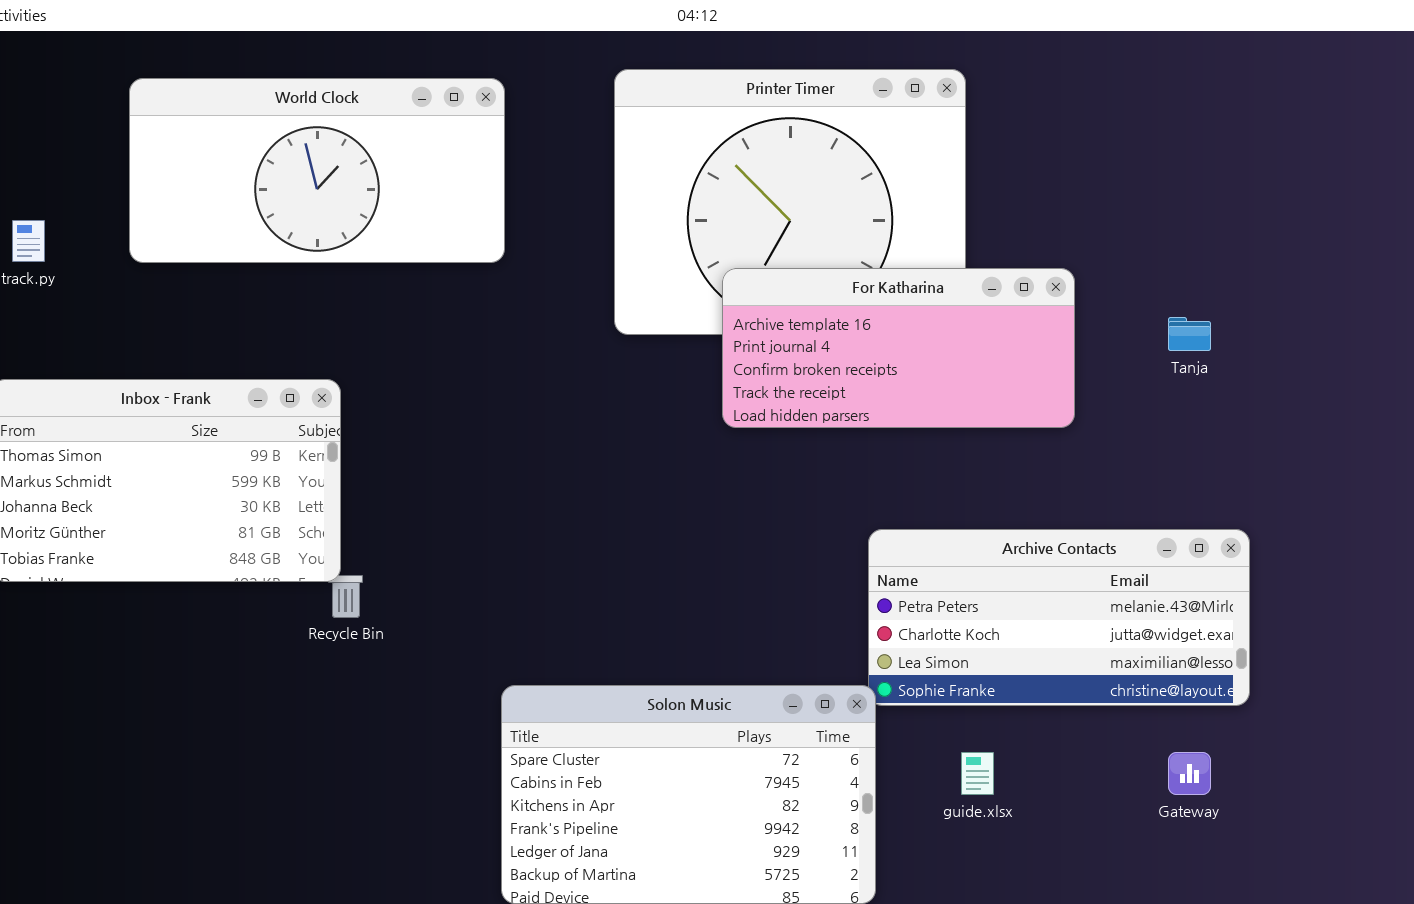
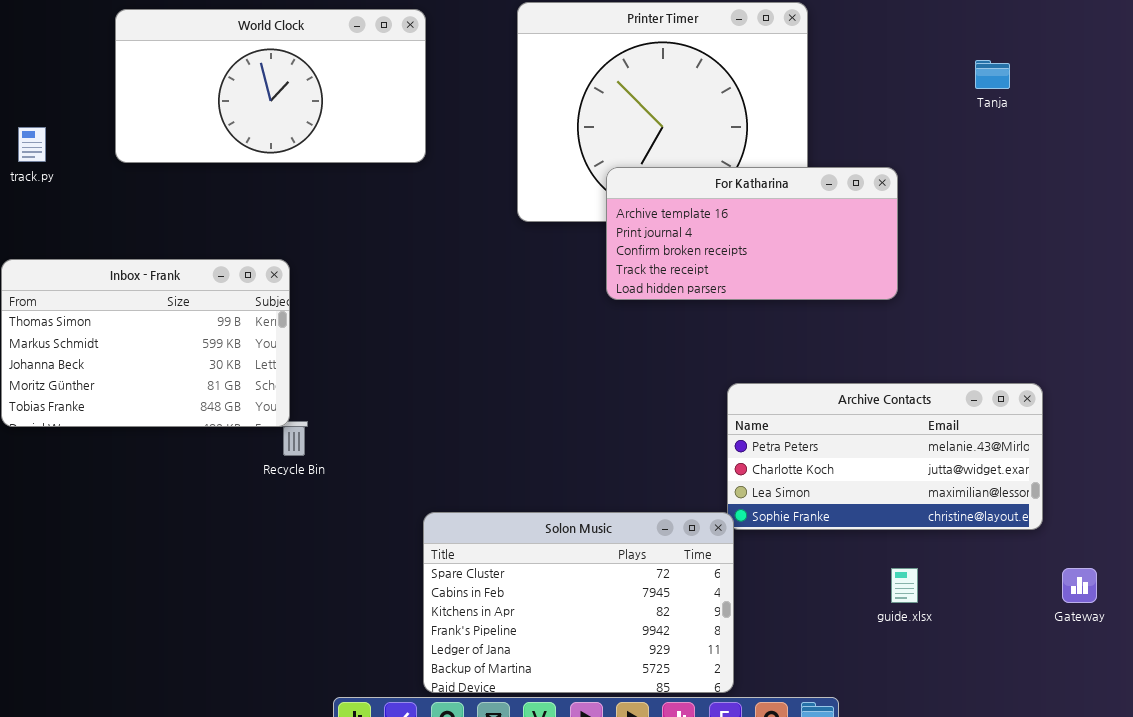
Tanja: [1168,317,1211,351] -> [975,60,1010,89], moved
guide.xlsx: [961,752,994,795] -> [891,568,918,603], moved
Gateway: [1168,752,1211,795] -> [1062,568,1097,603], moved

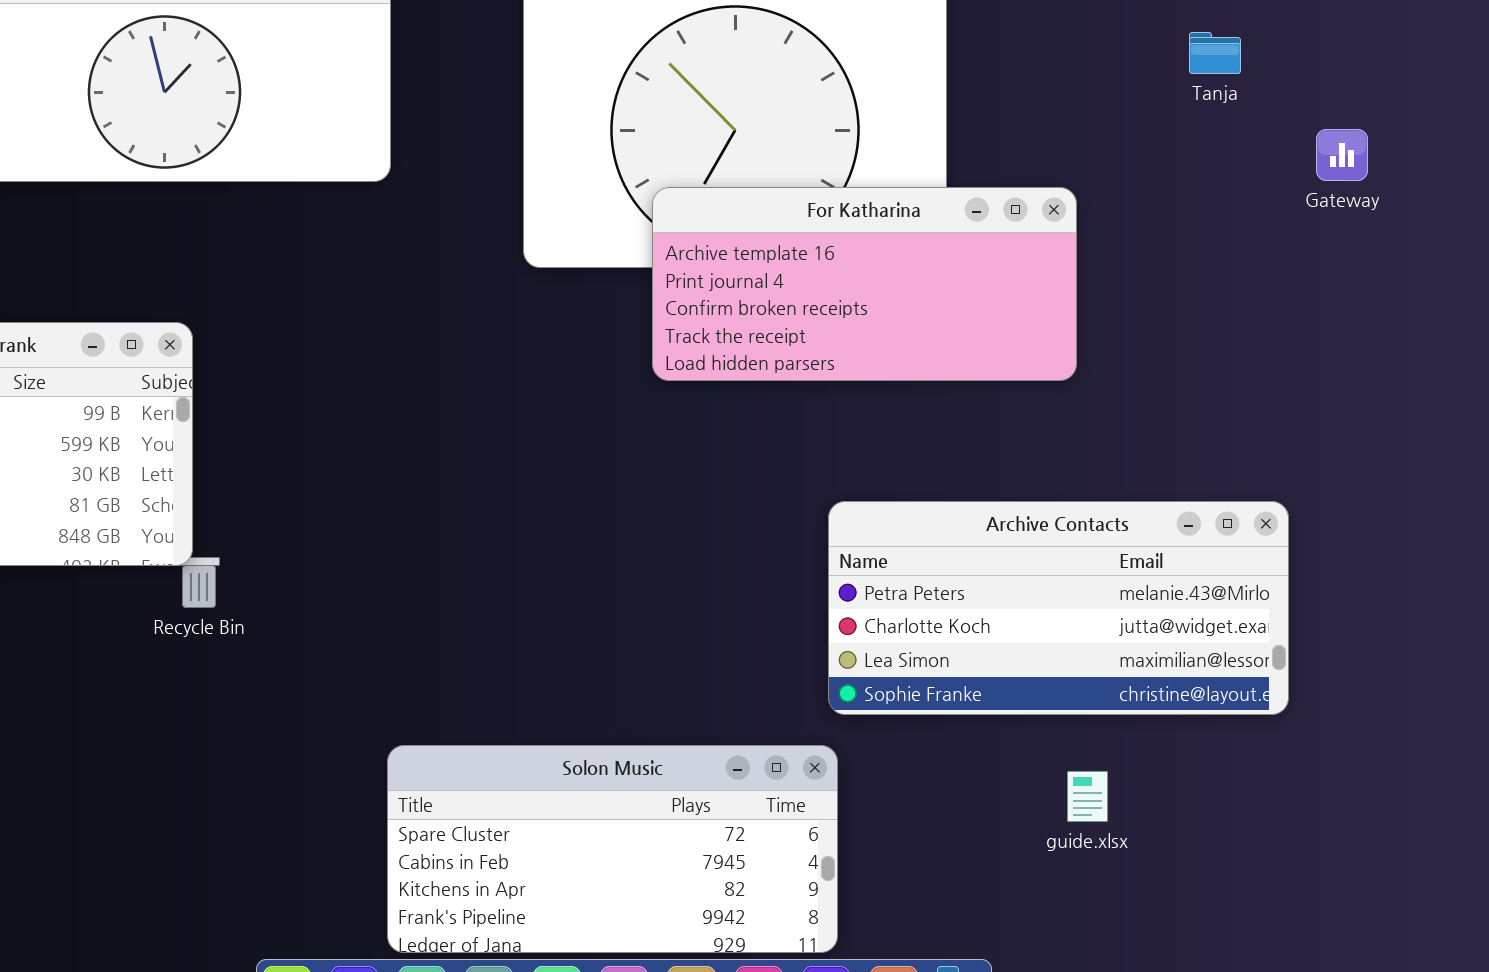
Solon Music: [423,512,734,693] -> [387,745,838,953], resized
Gateway: [1062,568,1097,603] -> [1316,129,1368,181], moved

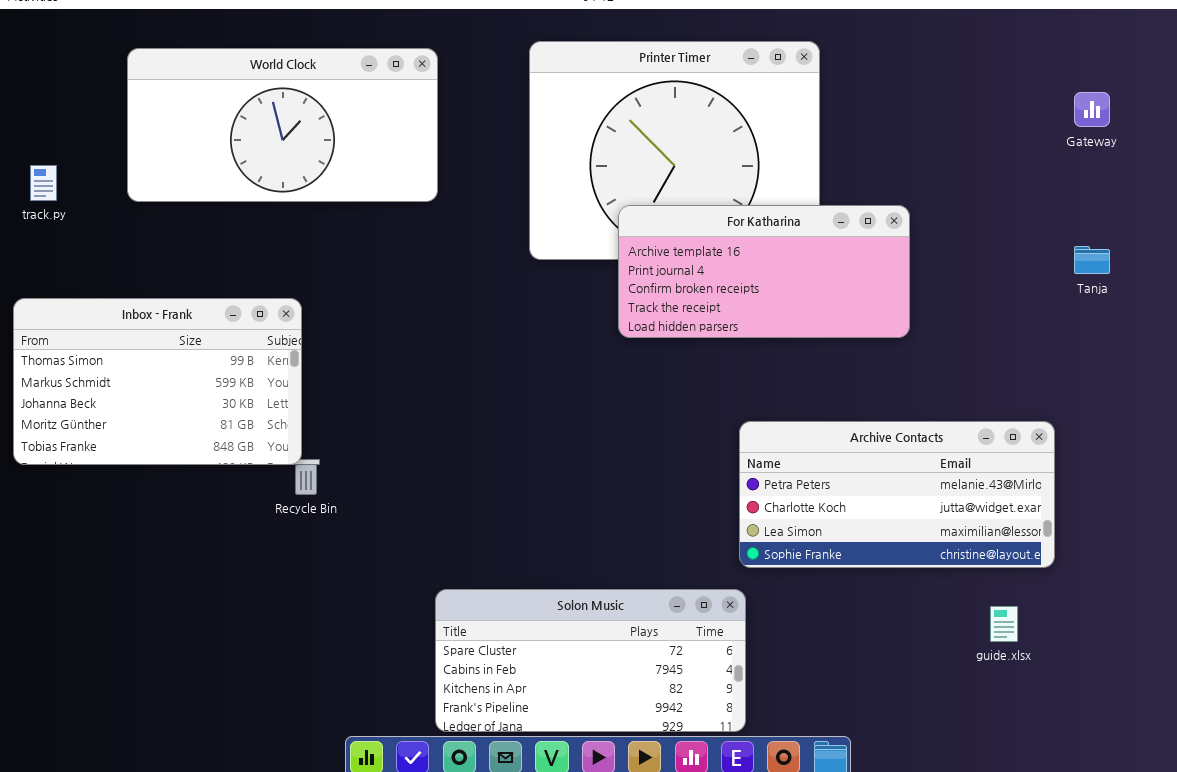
Tanja: [1189,32,1241,74] -> [1074,246,1110,274], moved
Gateway: [1316,129,1368,181] -> [1074,92,1110,127], moved
guide.xlsx: [1067,771,1108,822] -> [990,606,1018,642], moved

